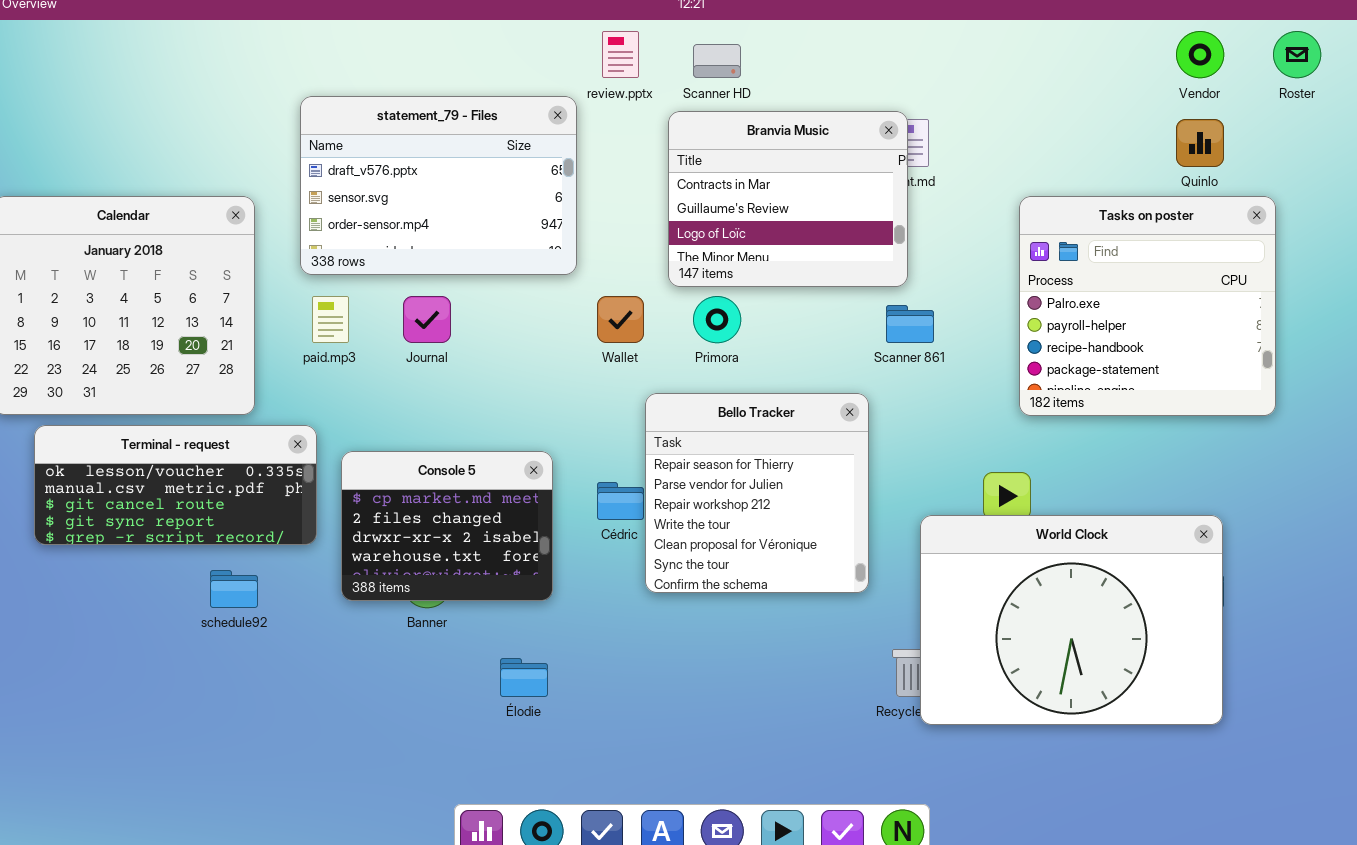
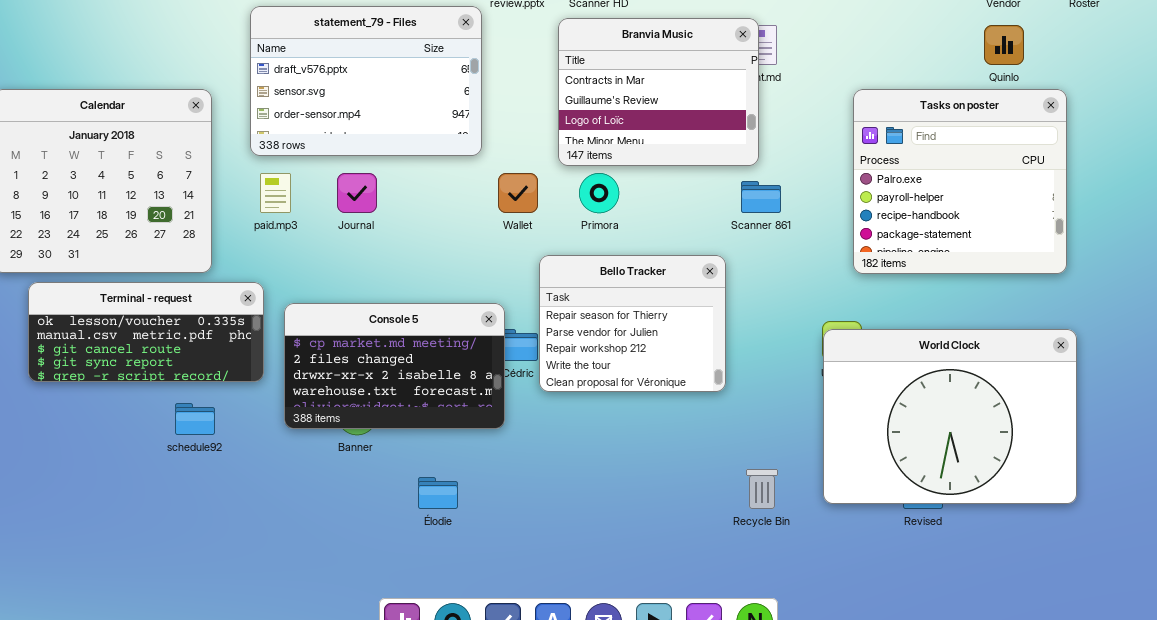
Bello Tracker: [645,393,869,593] -> [539,255,726,392], resized
Console 5: [341,451,553,601] -> [284,303,505,429], resized
World Clock: [920,515,1223,725] -> [823,329,1077,504], moved

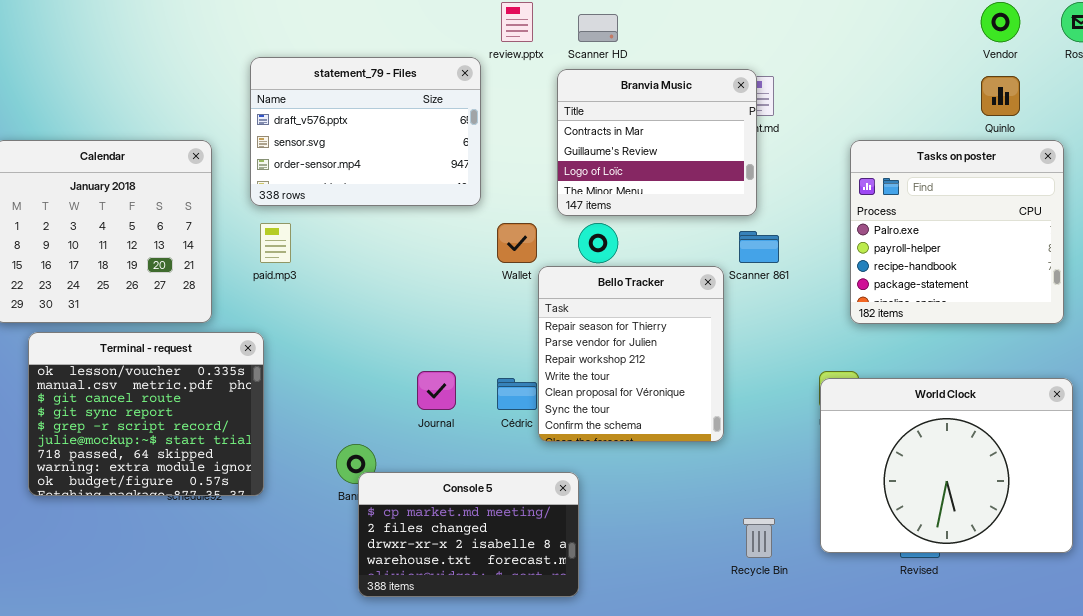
Journal: [337,173,377,213] -> [417,371,456,410], moved
Bello Tracker: [539,255,726,392] -> [538,266,724,442], resized
Terminal - request: [28,282,264,382] -> [28,332,264,496], resized
Console 5: [284,303,505,429] -> [358,472,579,597], moved

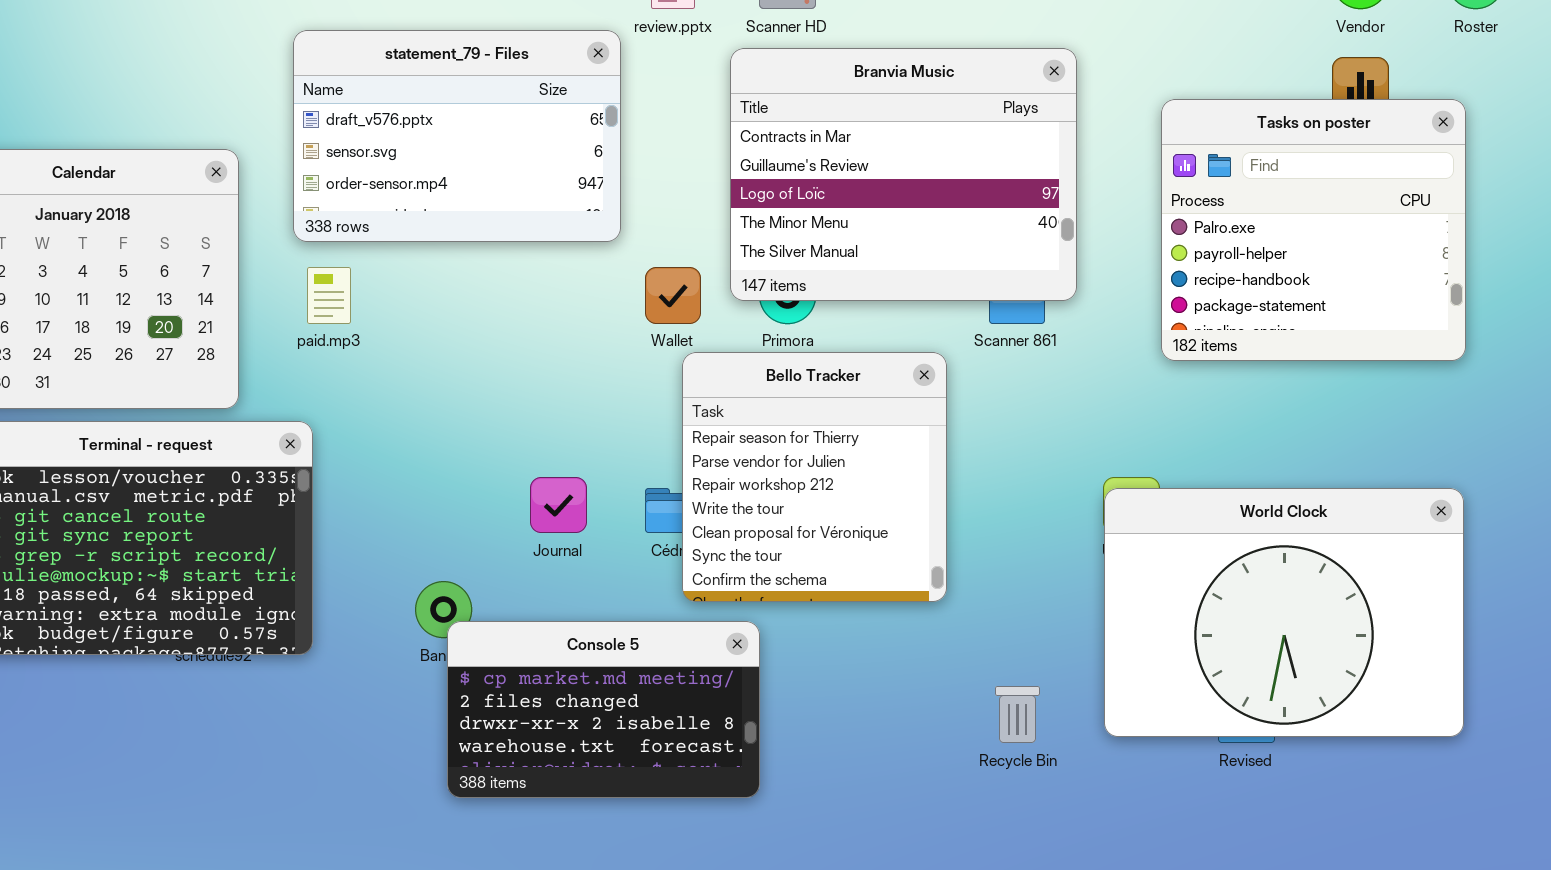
Branvia Music: [557,69,757,216] -> [730,48,1077,301], resized
Tasks on poster: [850,140,1064,324] -> [1161,99,1466,361], moved
Bello Tracker: [538,266,724,442] -> [682,352,947,602], moved

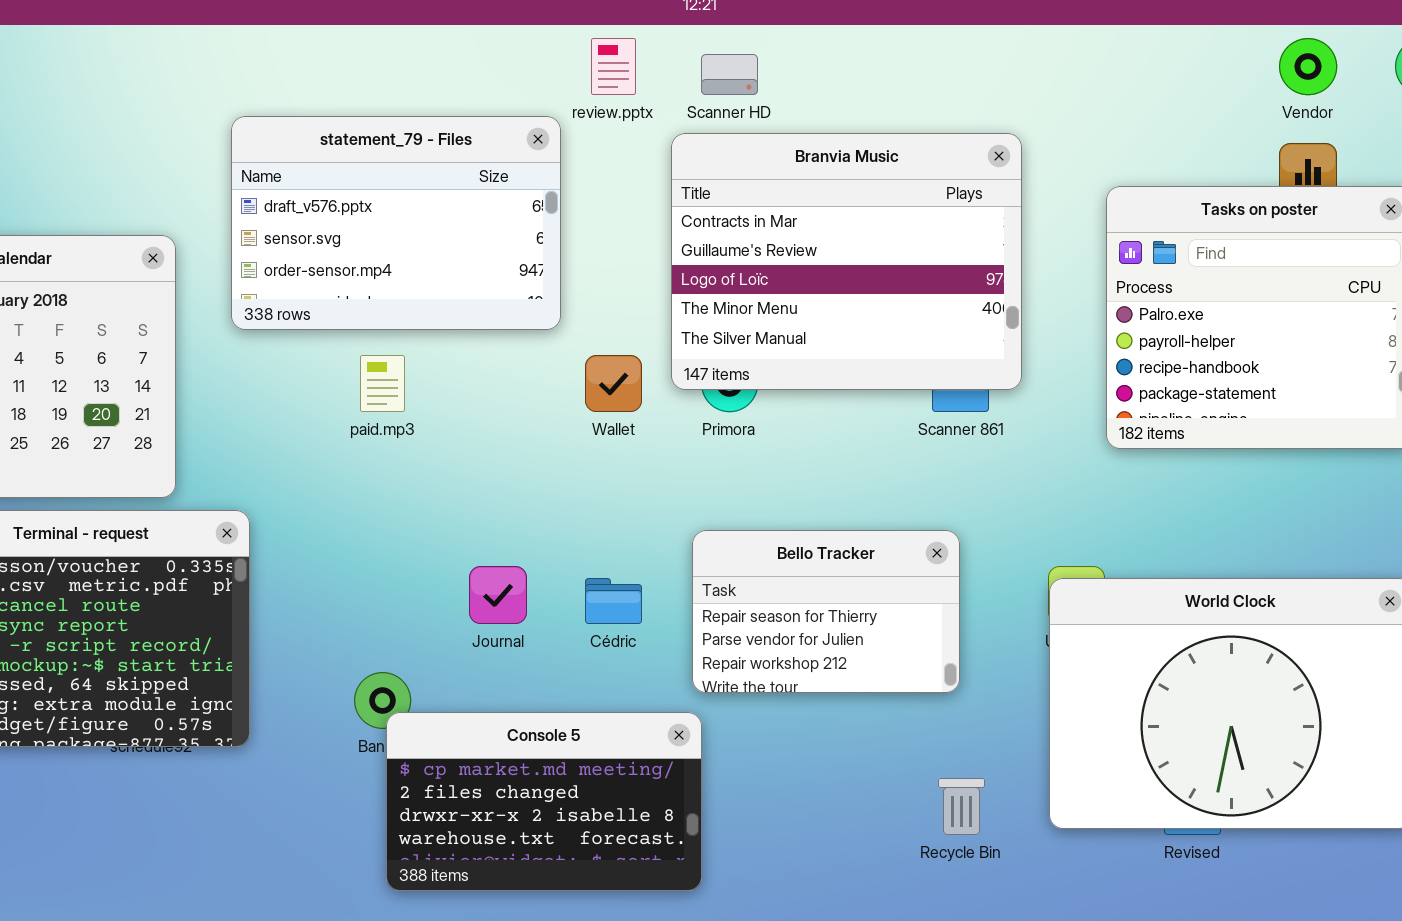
paid.mp3: [307,267,351,324] -> [360,355,405,412], moved
Bello Tracker: [682,352,947,602] -> [692,530,960,693], moved, resized

